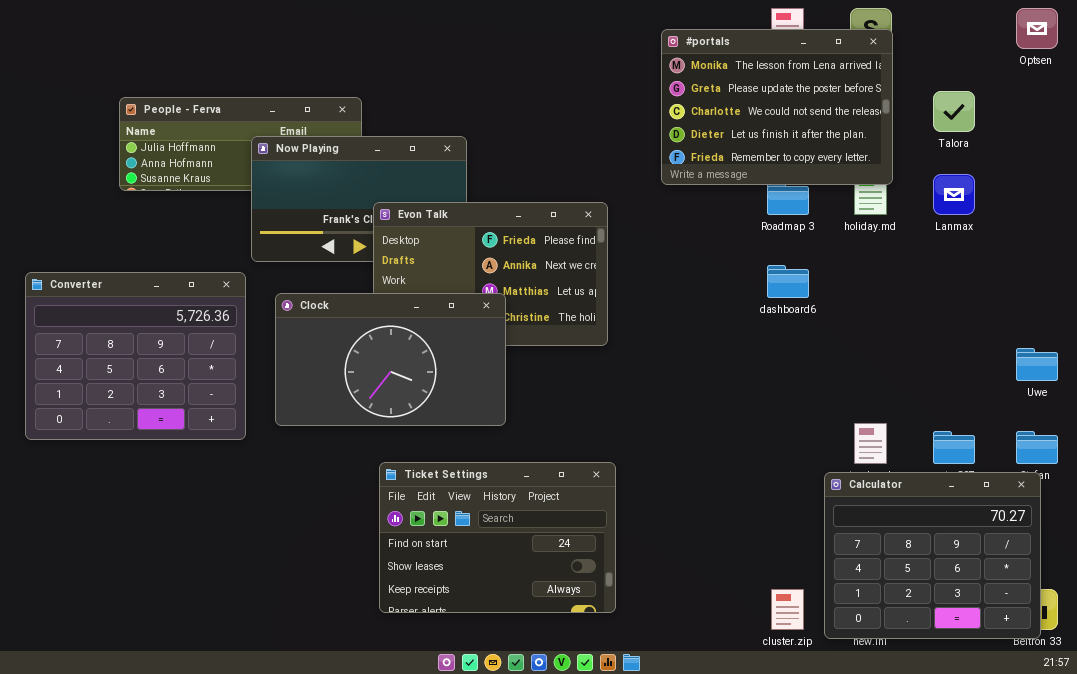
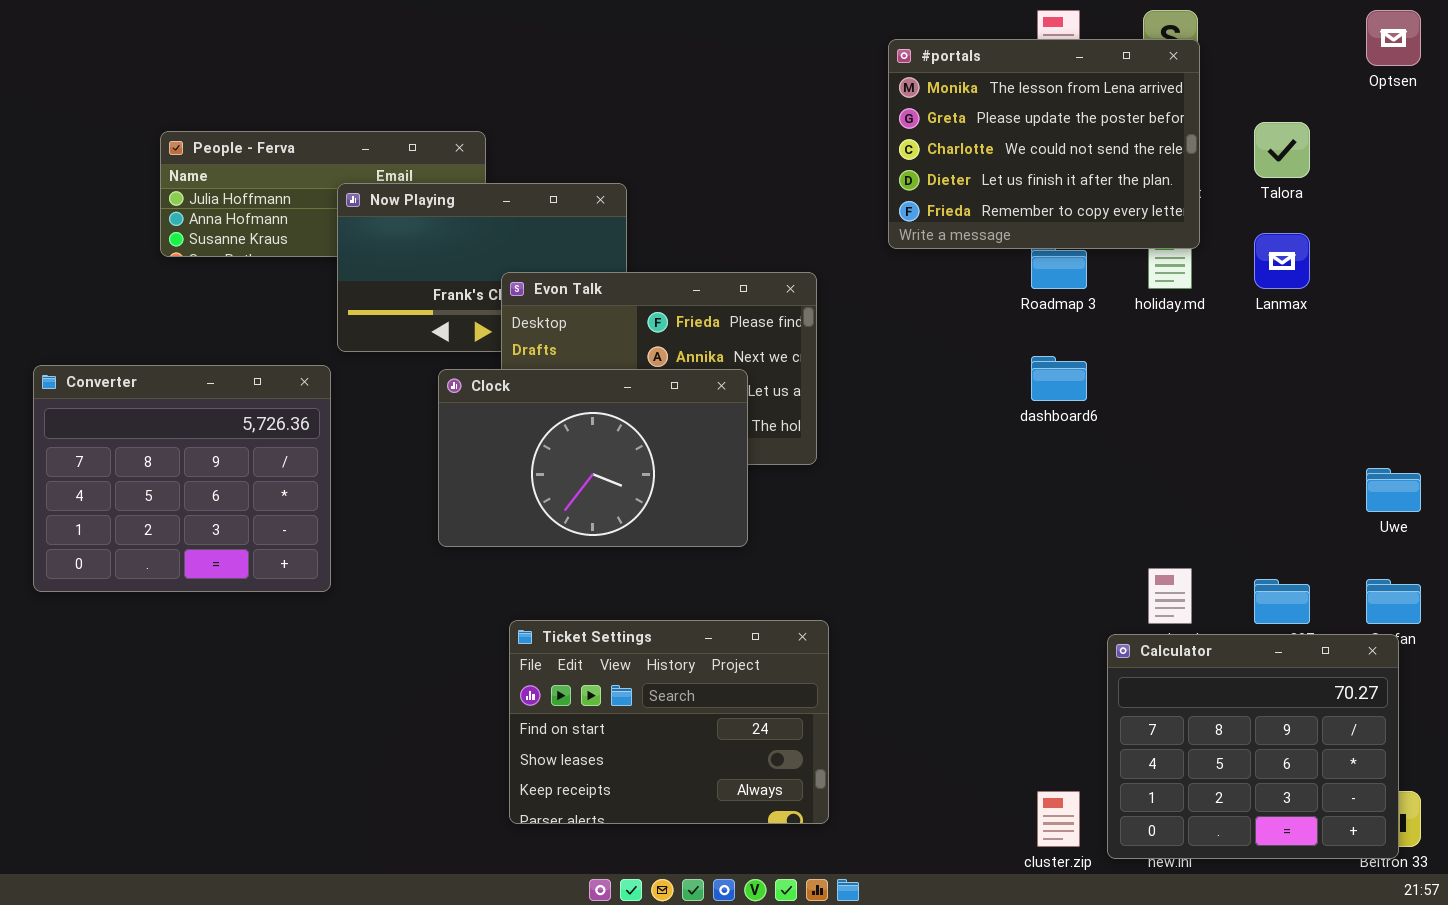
Clock: [275,293,506,426] -> [438,369,748,547], moved

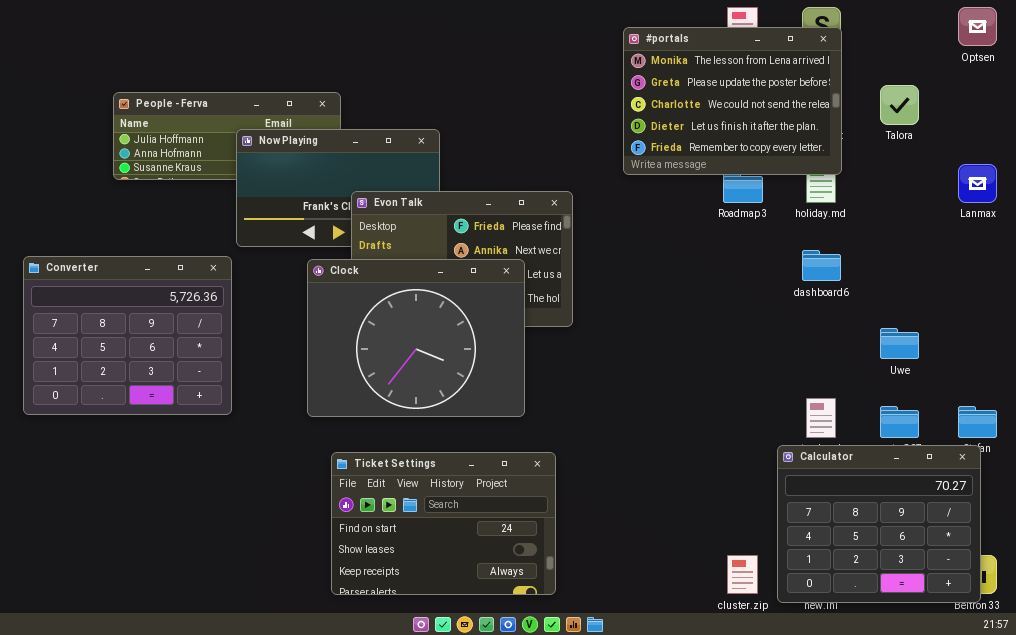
Lanmax: [1254,233,1310,289] -> [958,164,997,203], moved
dashboard6: [1031,356,1087,401] -> [802,250,841,281], moved
Clock: [438,369,748,547] -> [307,259,525,417], resized
Uwe: [1366,468,1421,512] -> [880,328,919,359], moved
Ticket Settings: [509,620,829,824] -> [331,452,556,595], moved

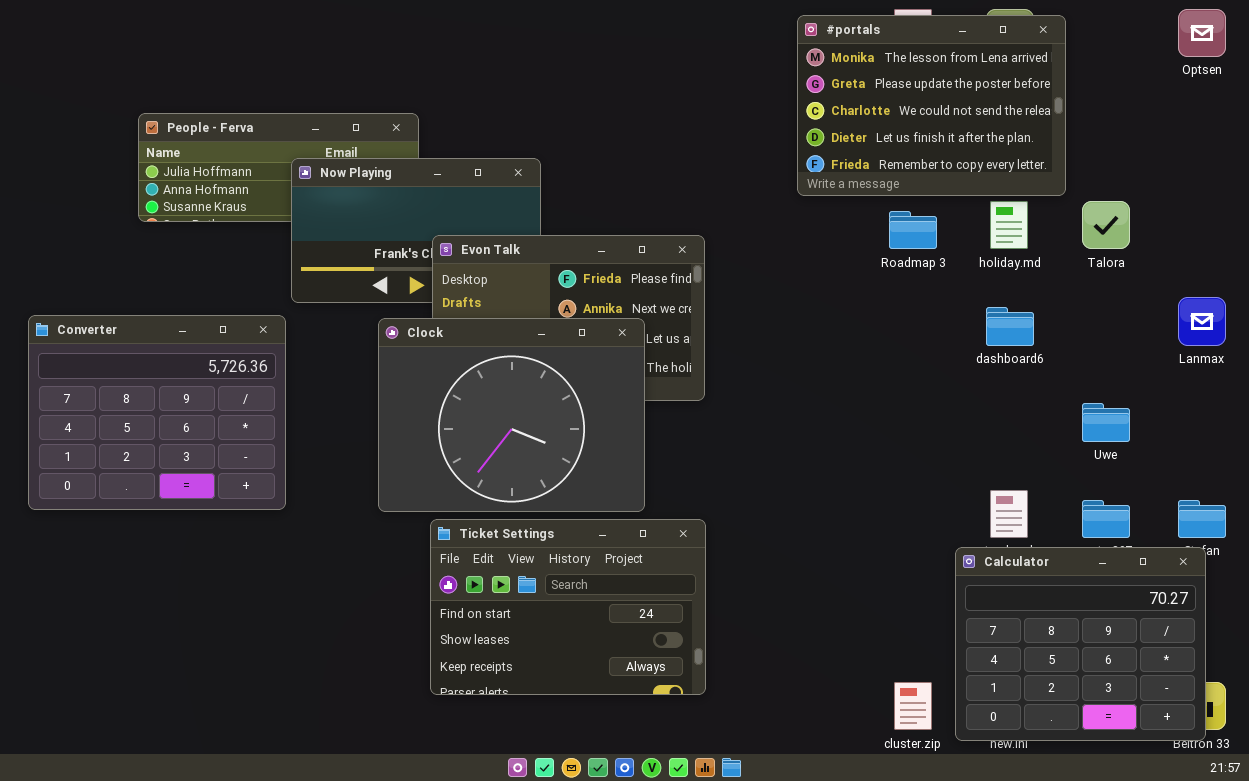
#portals: [623,27,842,175] -> [797,15,1066,196], moved
Talora: [880,85,919,125] -> [1082,201,1130,249], moved
Lanmax: [958,164,997,203] -> [1178,297,1226,346], moved
Ticket Settings: [331,452,556,595] -> [430,519,706,695], moved

